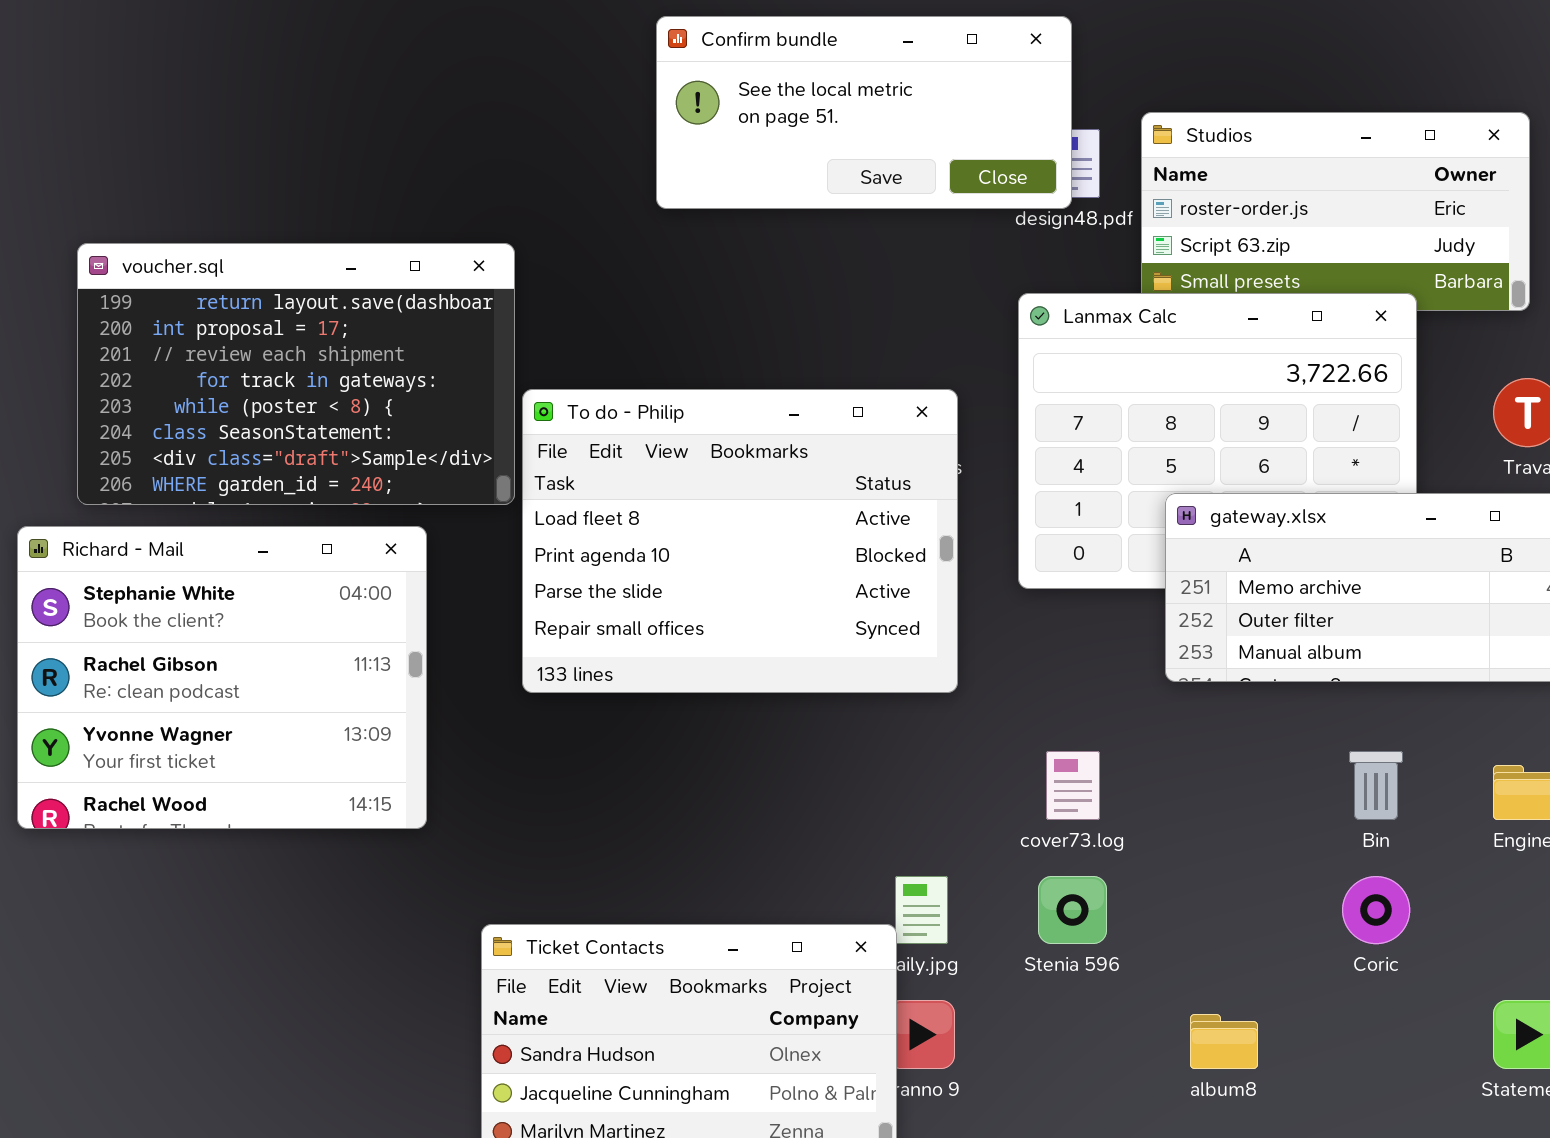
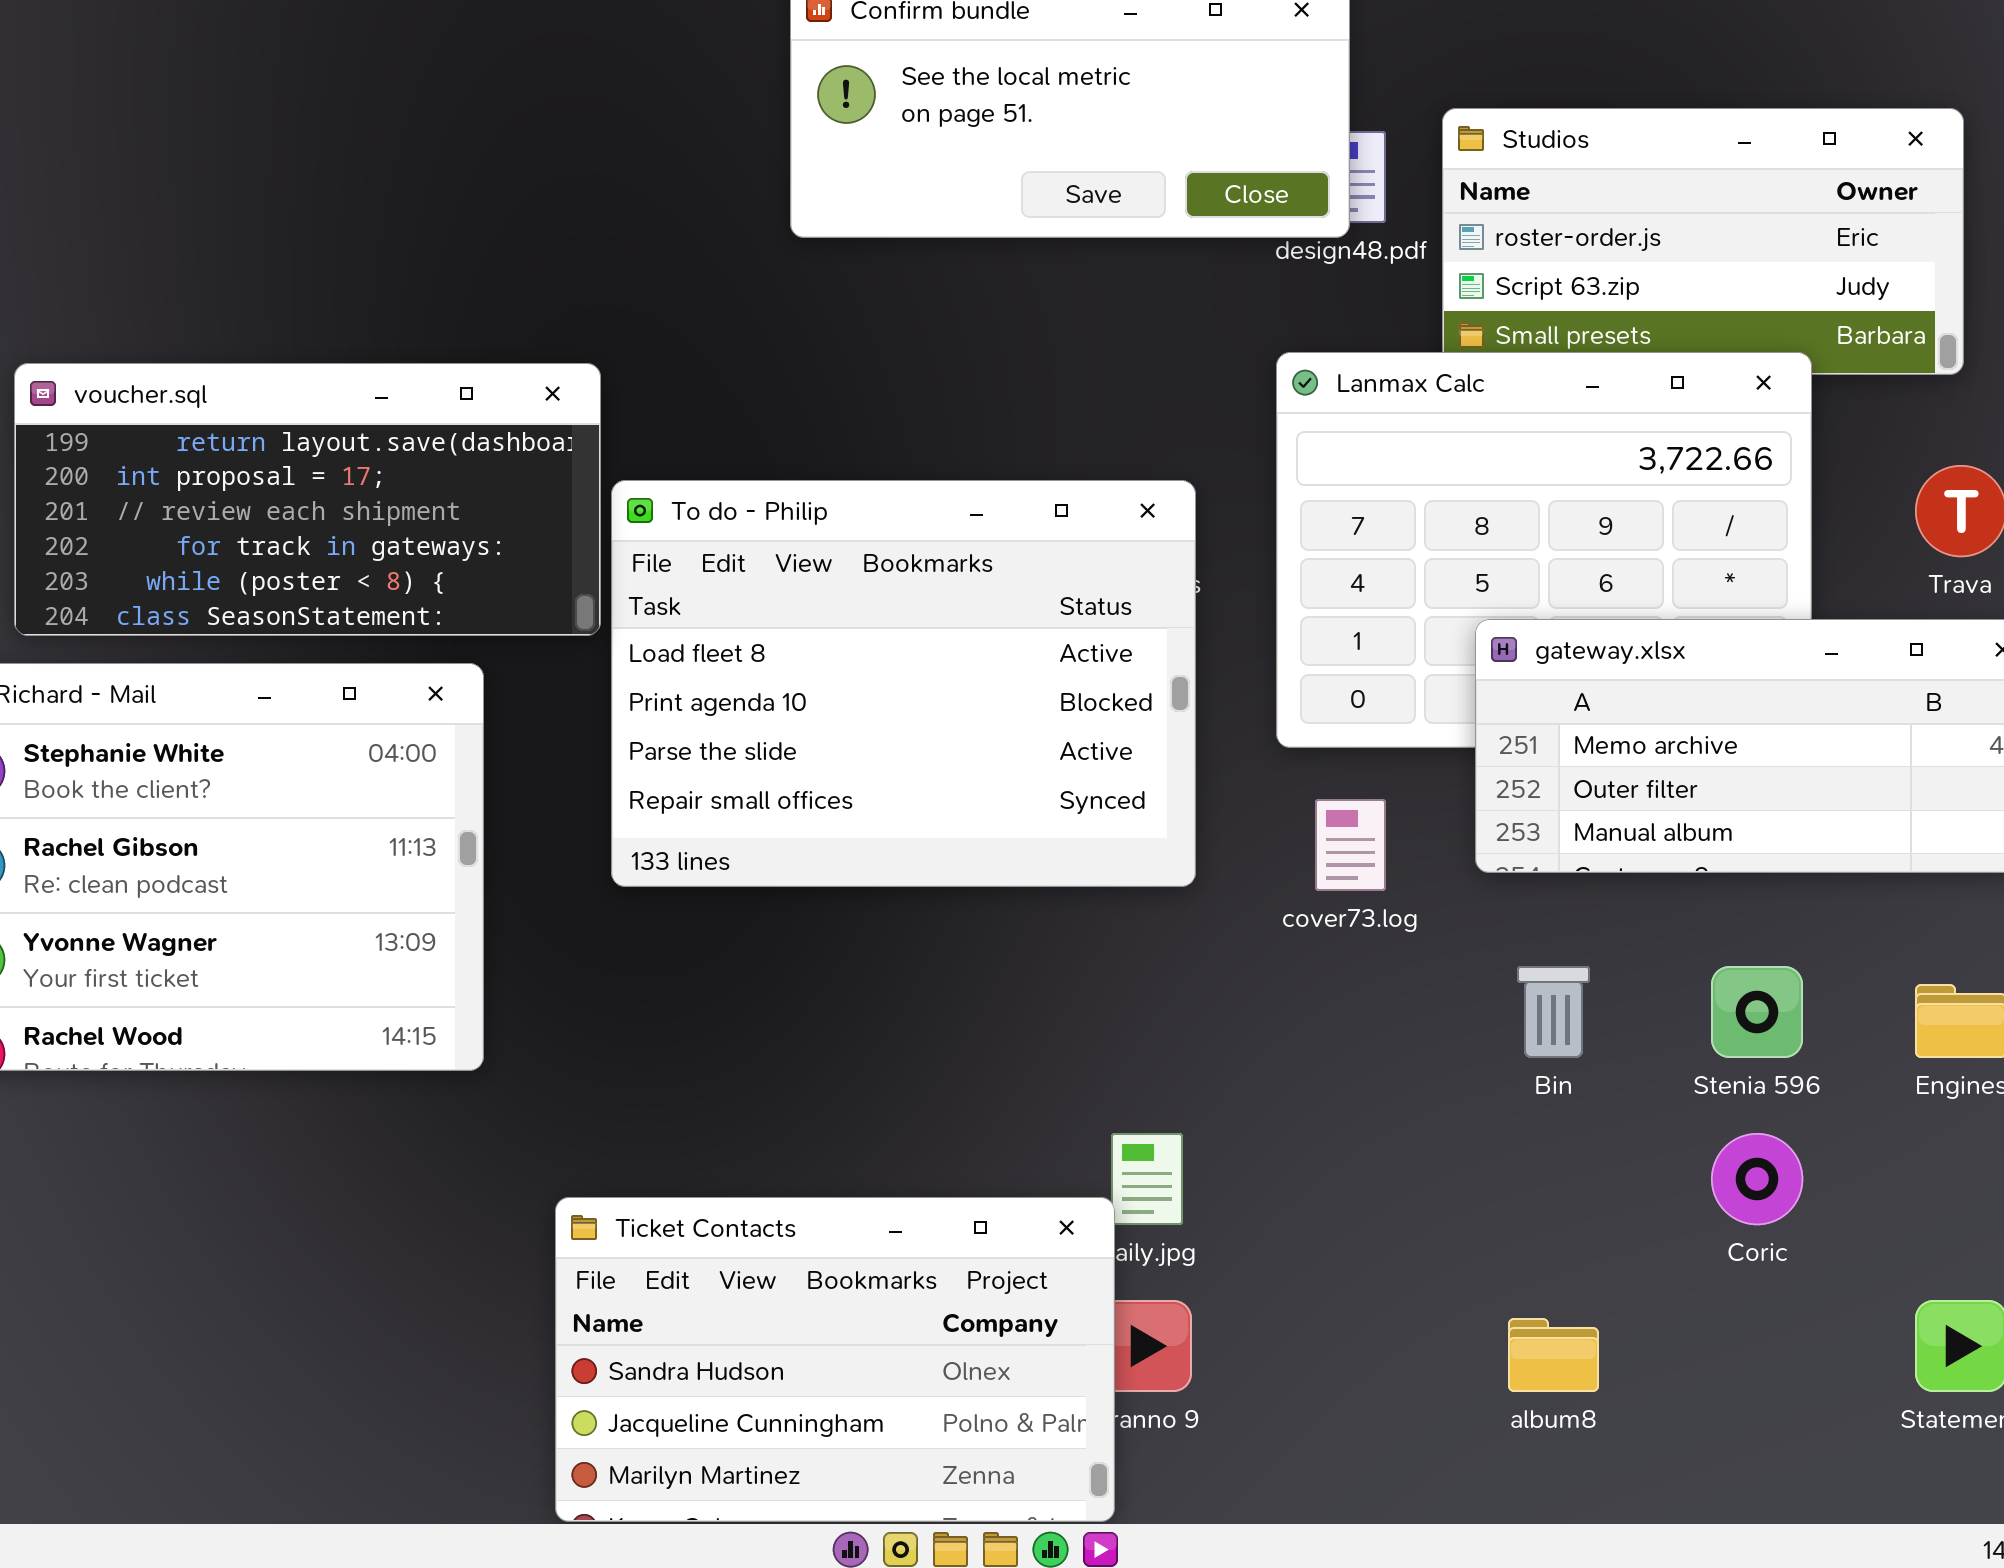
voucher.sql: [77,243,515,505] -> [14,363,601,636], resized
cover73.log: [1046,751,1100,820] -> [1315,799,1386,891], moved
Bin: [1349,751,1403,820] -> [1517,966,1590,1058], moved
Stenia 596: [1038,876,1107,944] -> [1711,966,1803,1058], moved

